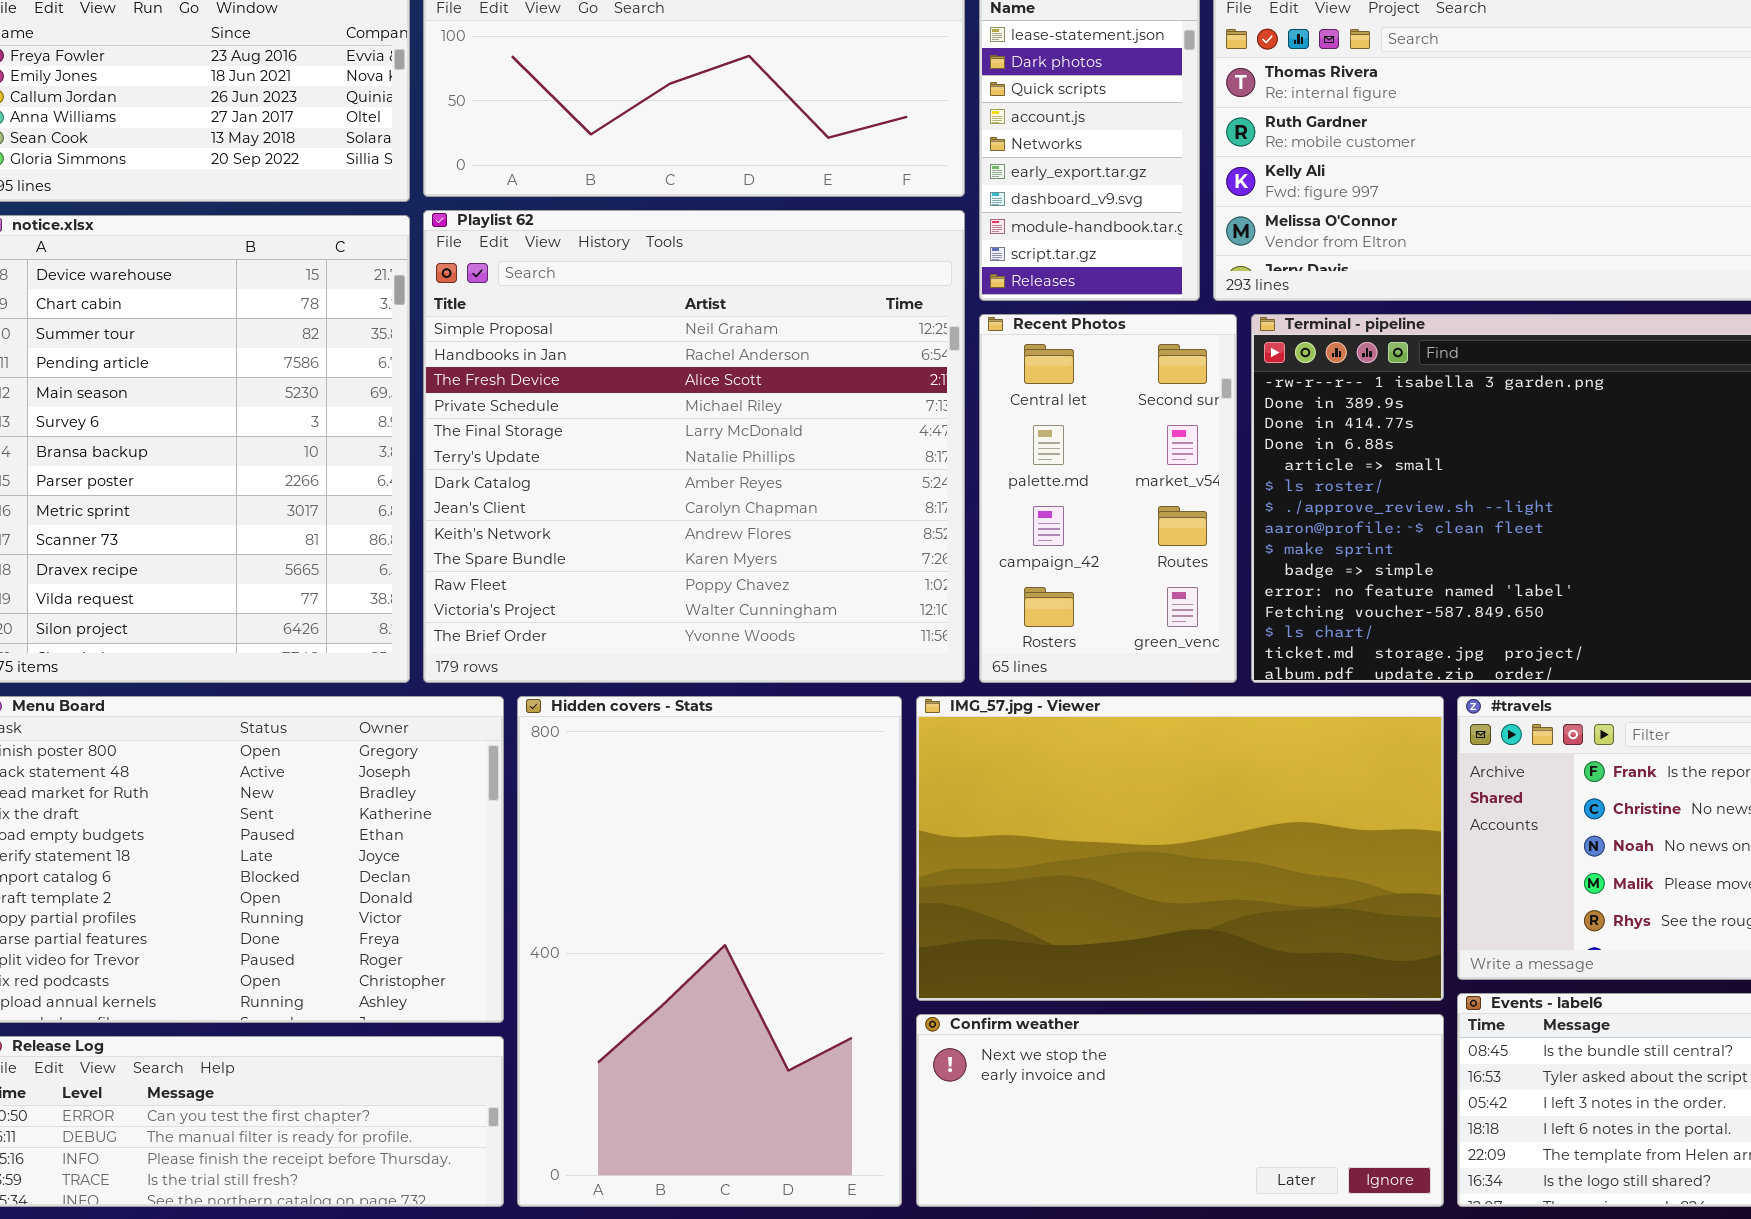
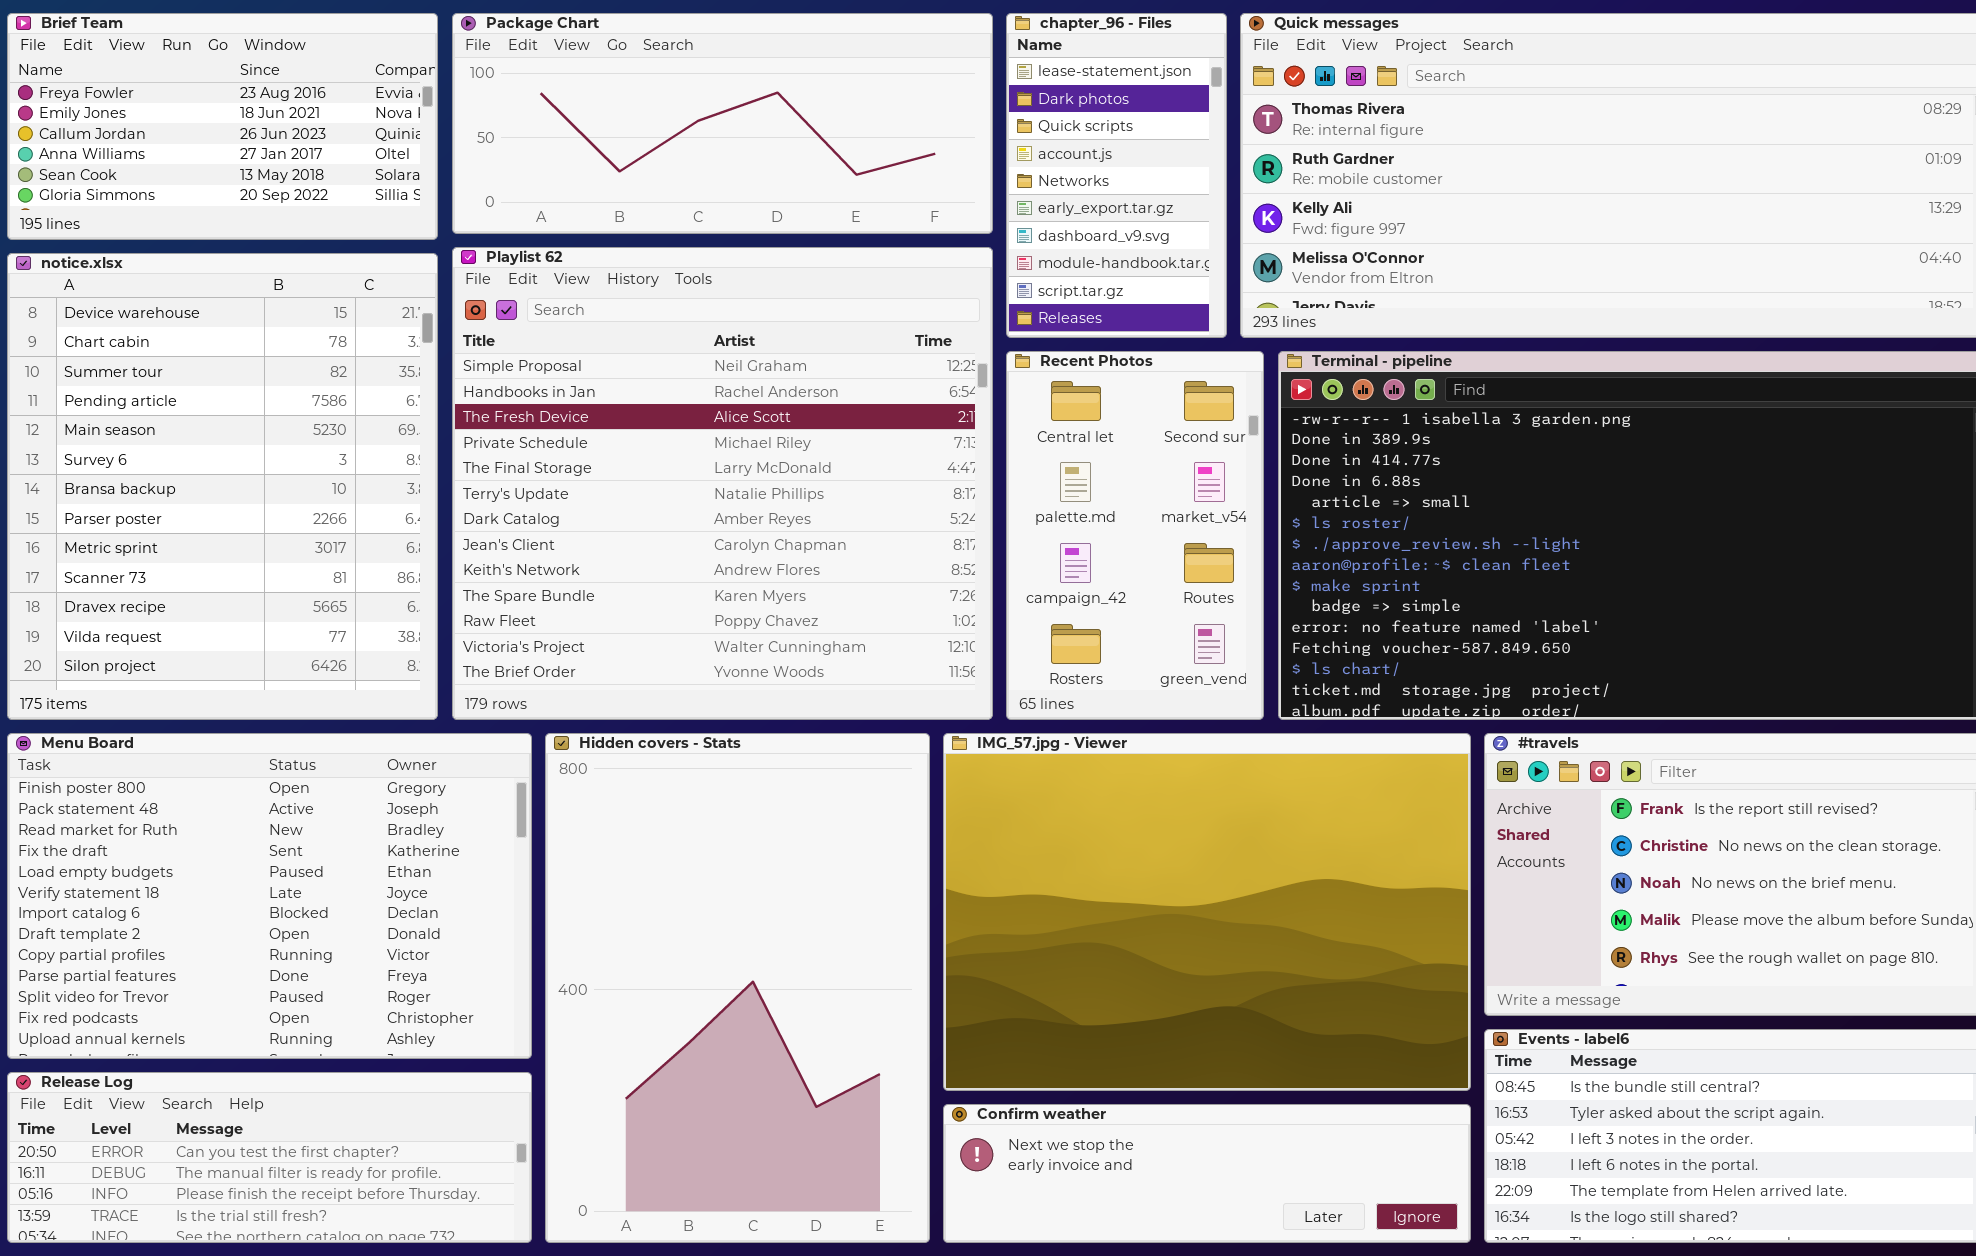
IMG_57.jpg - Viewer: [916,696,1444,1001] -> [943,733,1471,1091], resized
Confirm weather: [916,1014,1444,1207] -> [943,1104,1471,1243], resized

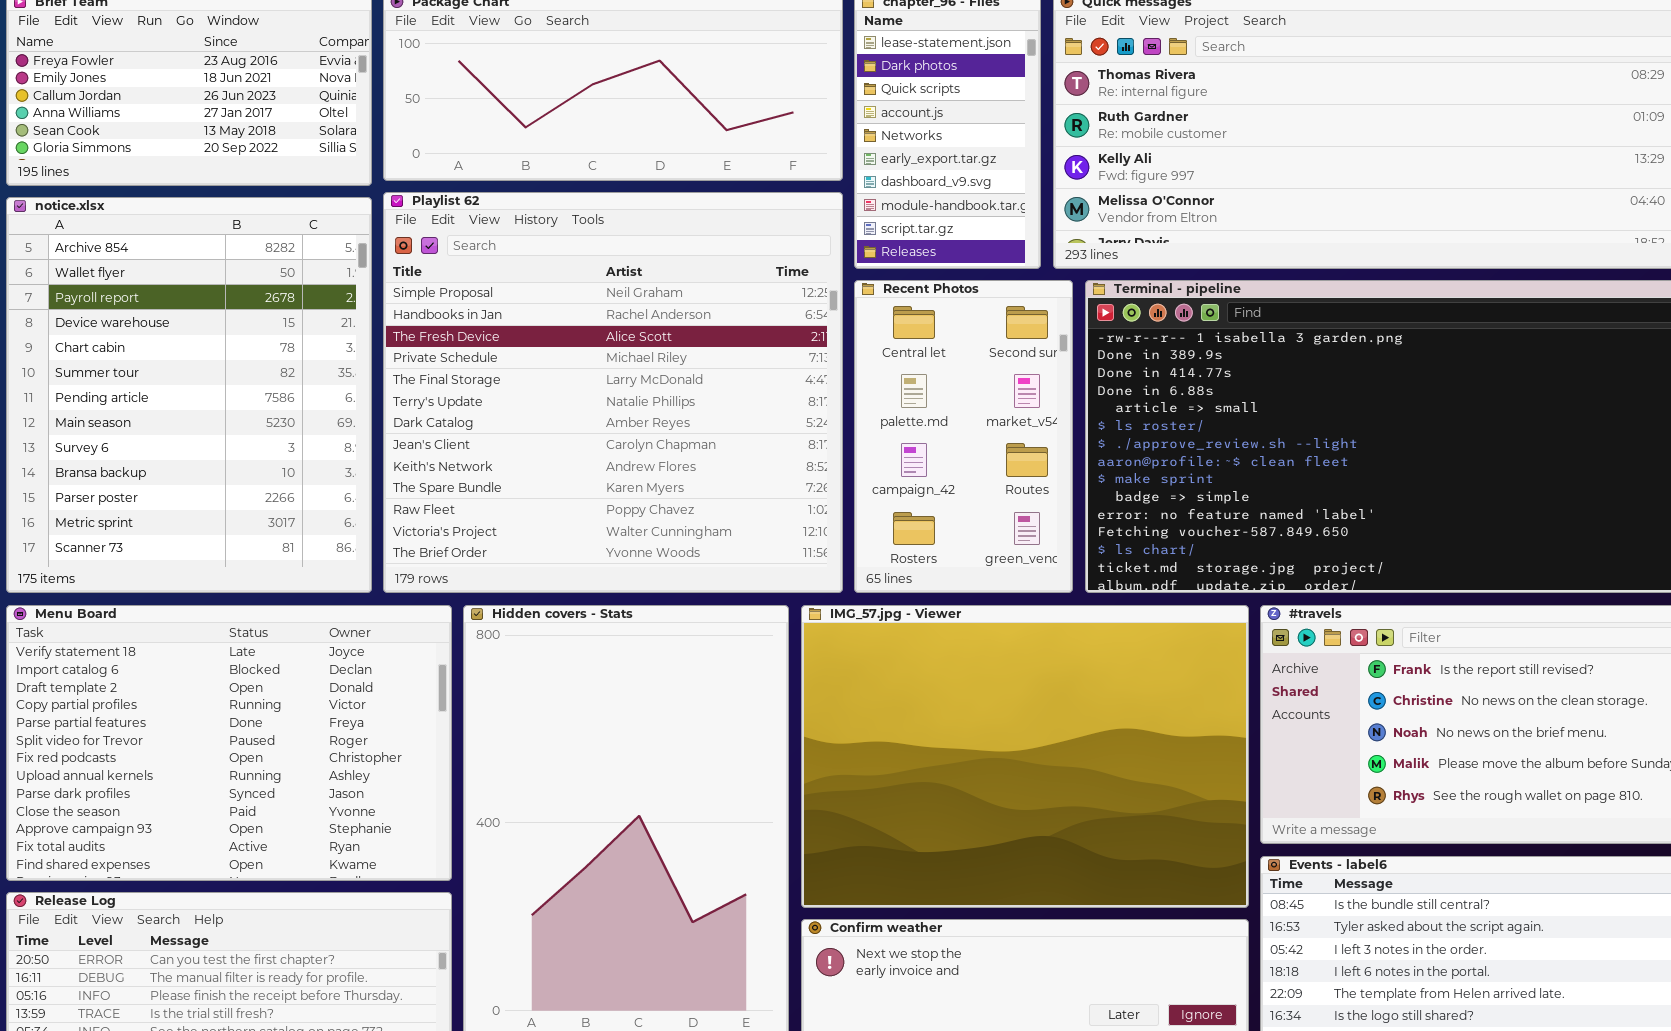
notice.xlsx: [7,253,438,720] -> [6,197,372,593], scrolled up 3 rows
Menu Board: [7,733,532,1059] -> [6,605,452,881], scrolled down 5 rows

